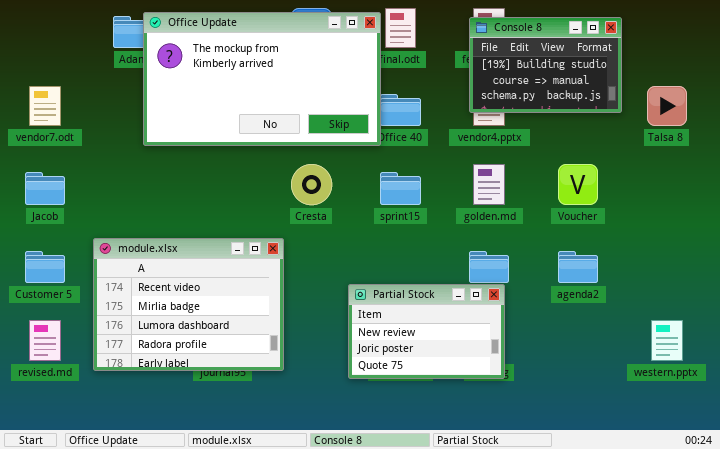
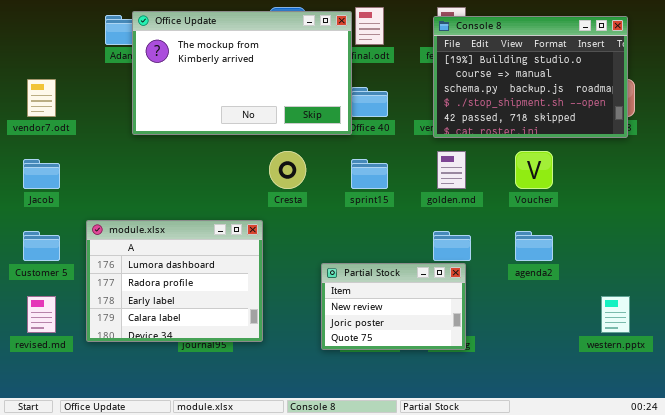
Console 8: [469,17,622,113] -> [433,16,628,138], resized
module.xlsx: [93,238,284,371] -> [86,220,263,342], scrolled down 2 rows

